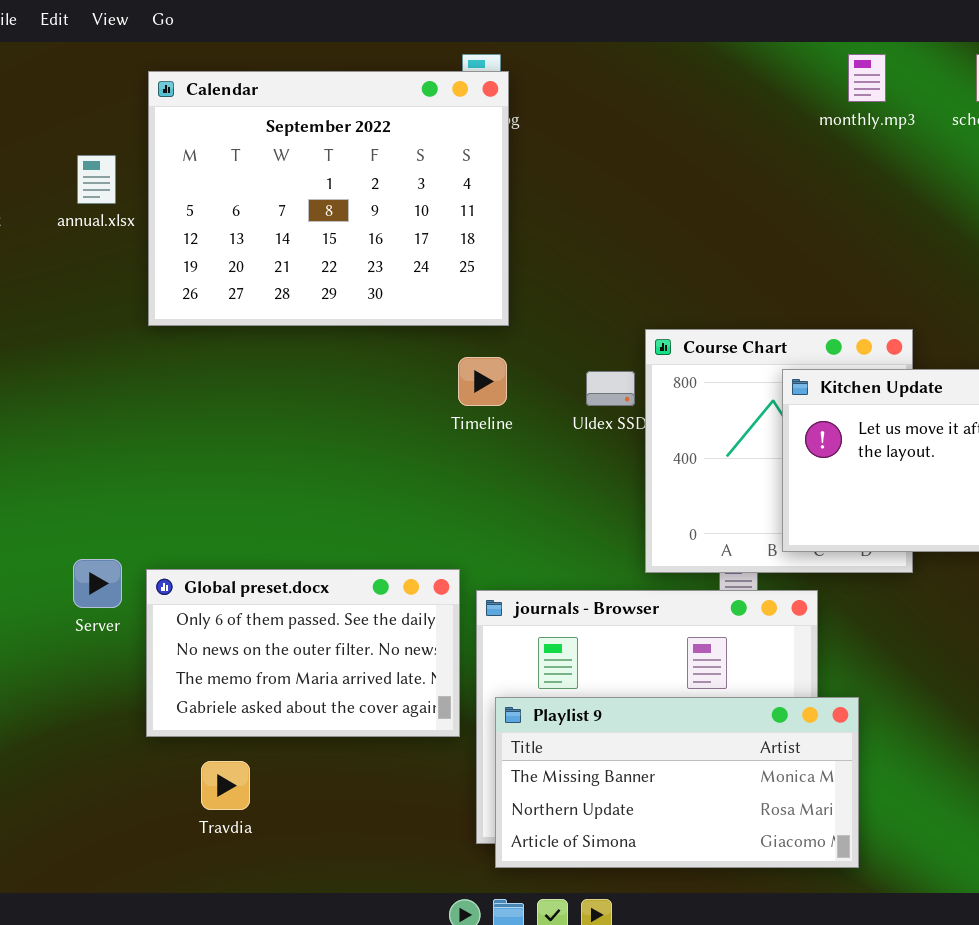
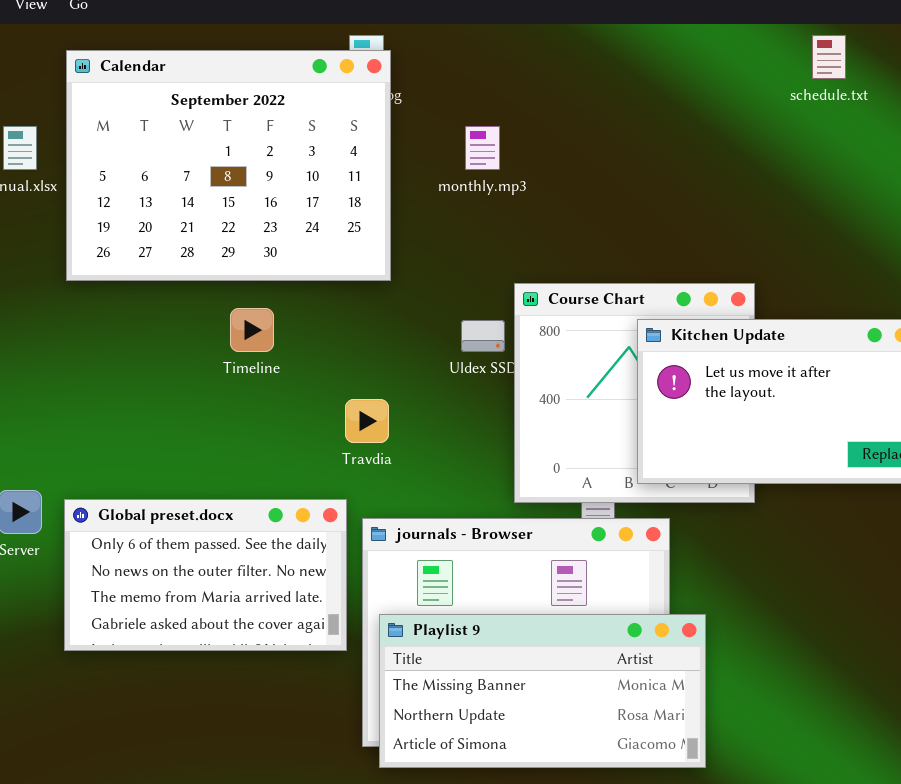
monthly.mp3: [848,54,886,102] -> [465,126,500,170], moved
Timeline: [458,357,507,406] -> [230,308,274,352], moved
Travdia: [201,761,250,810] -> [345,399,389,443], moved

